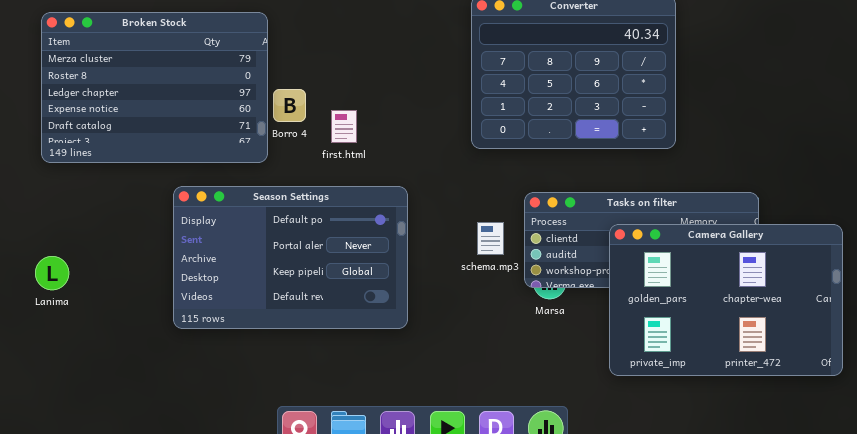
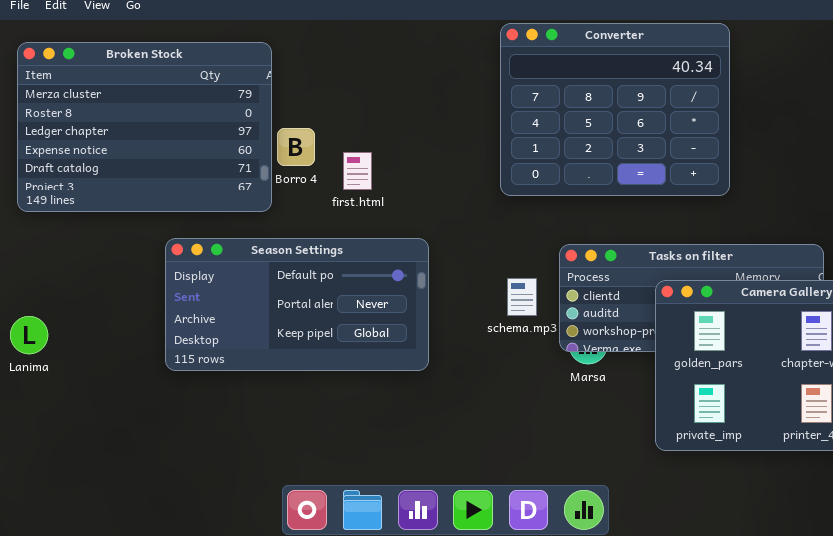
Season Settings: [173,186,408,329] -> [165,238,429,371], resized

